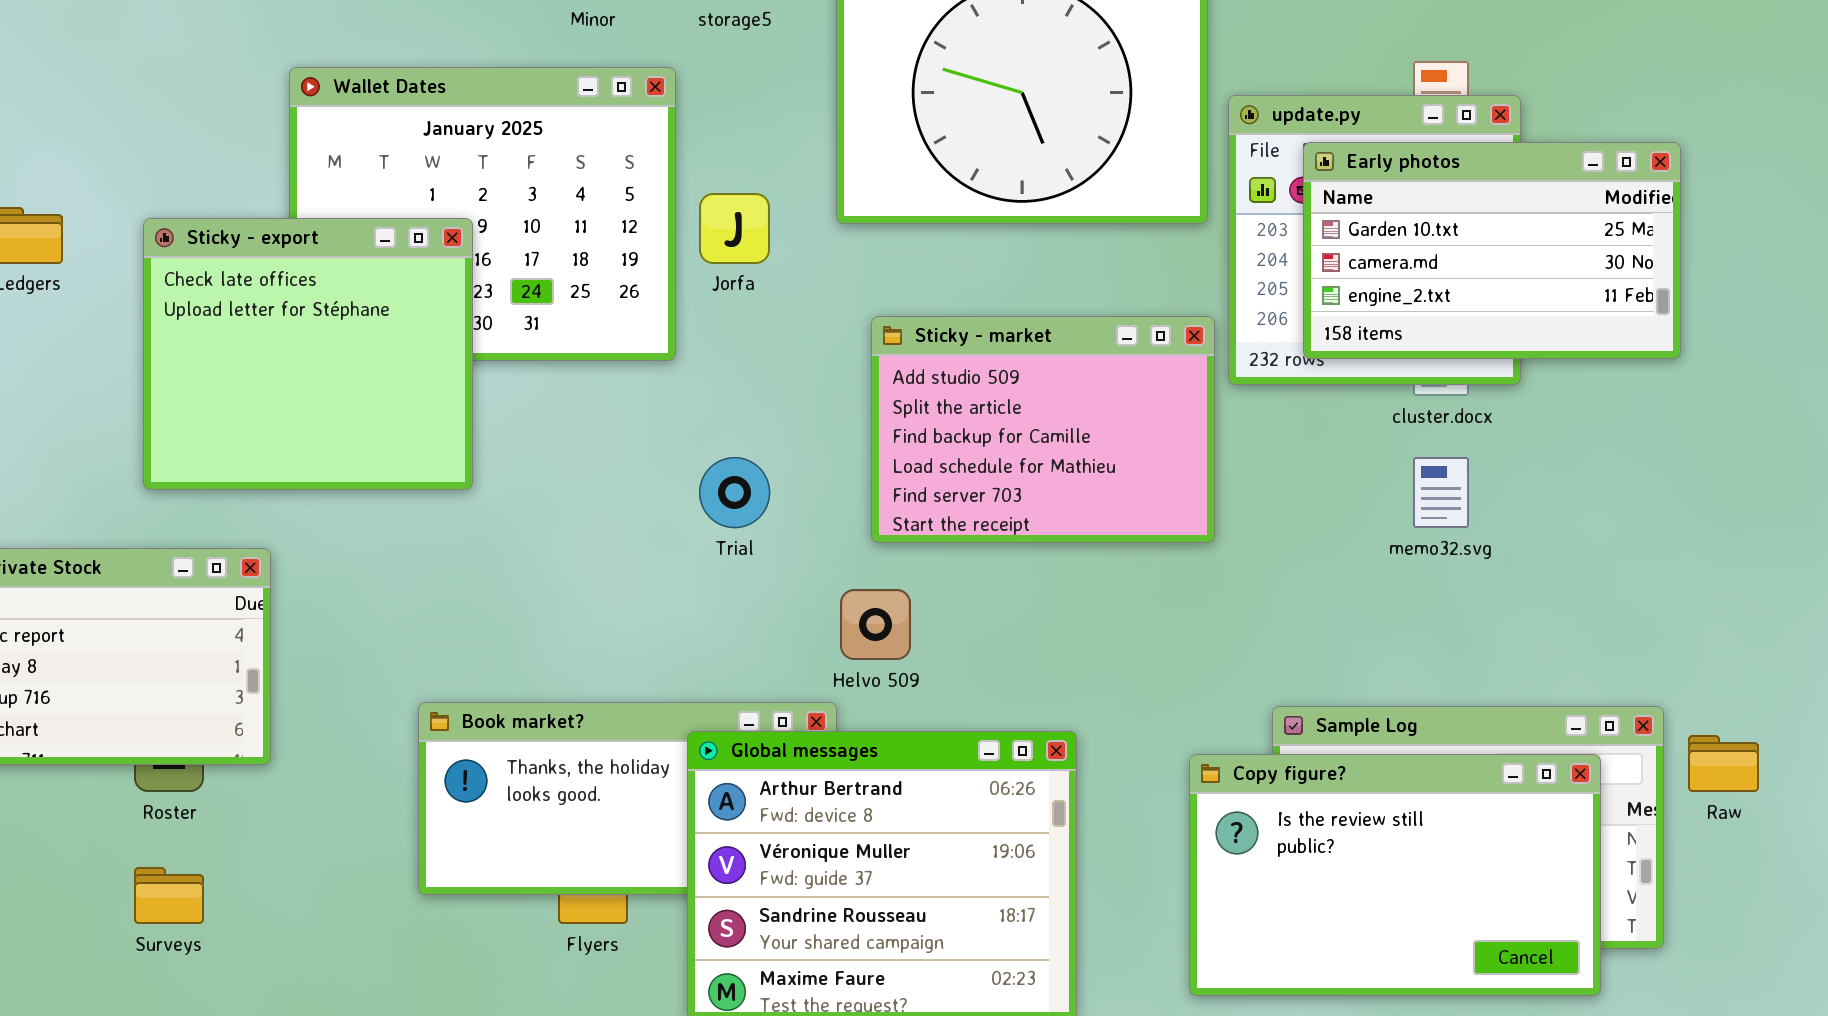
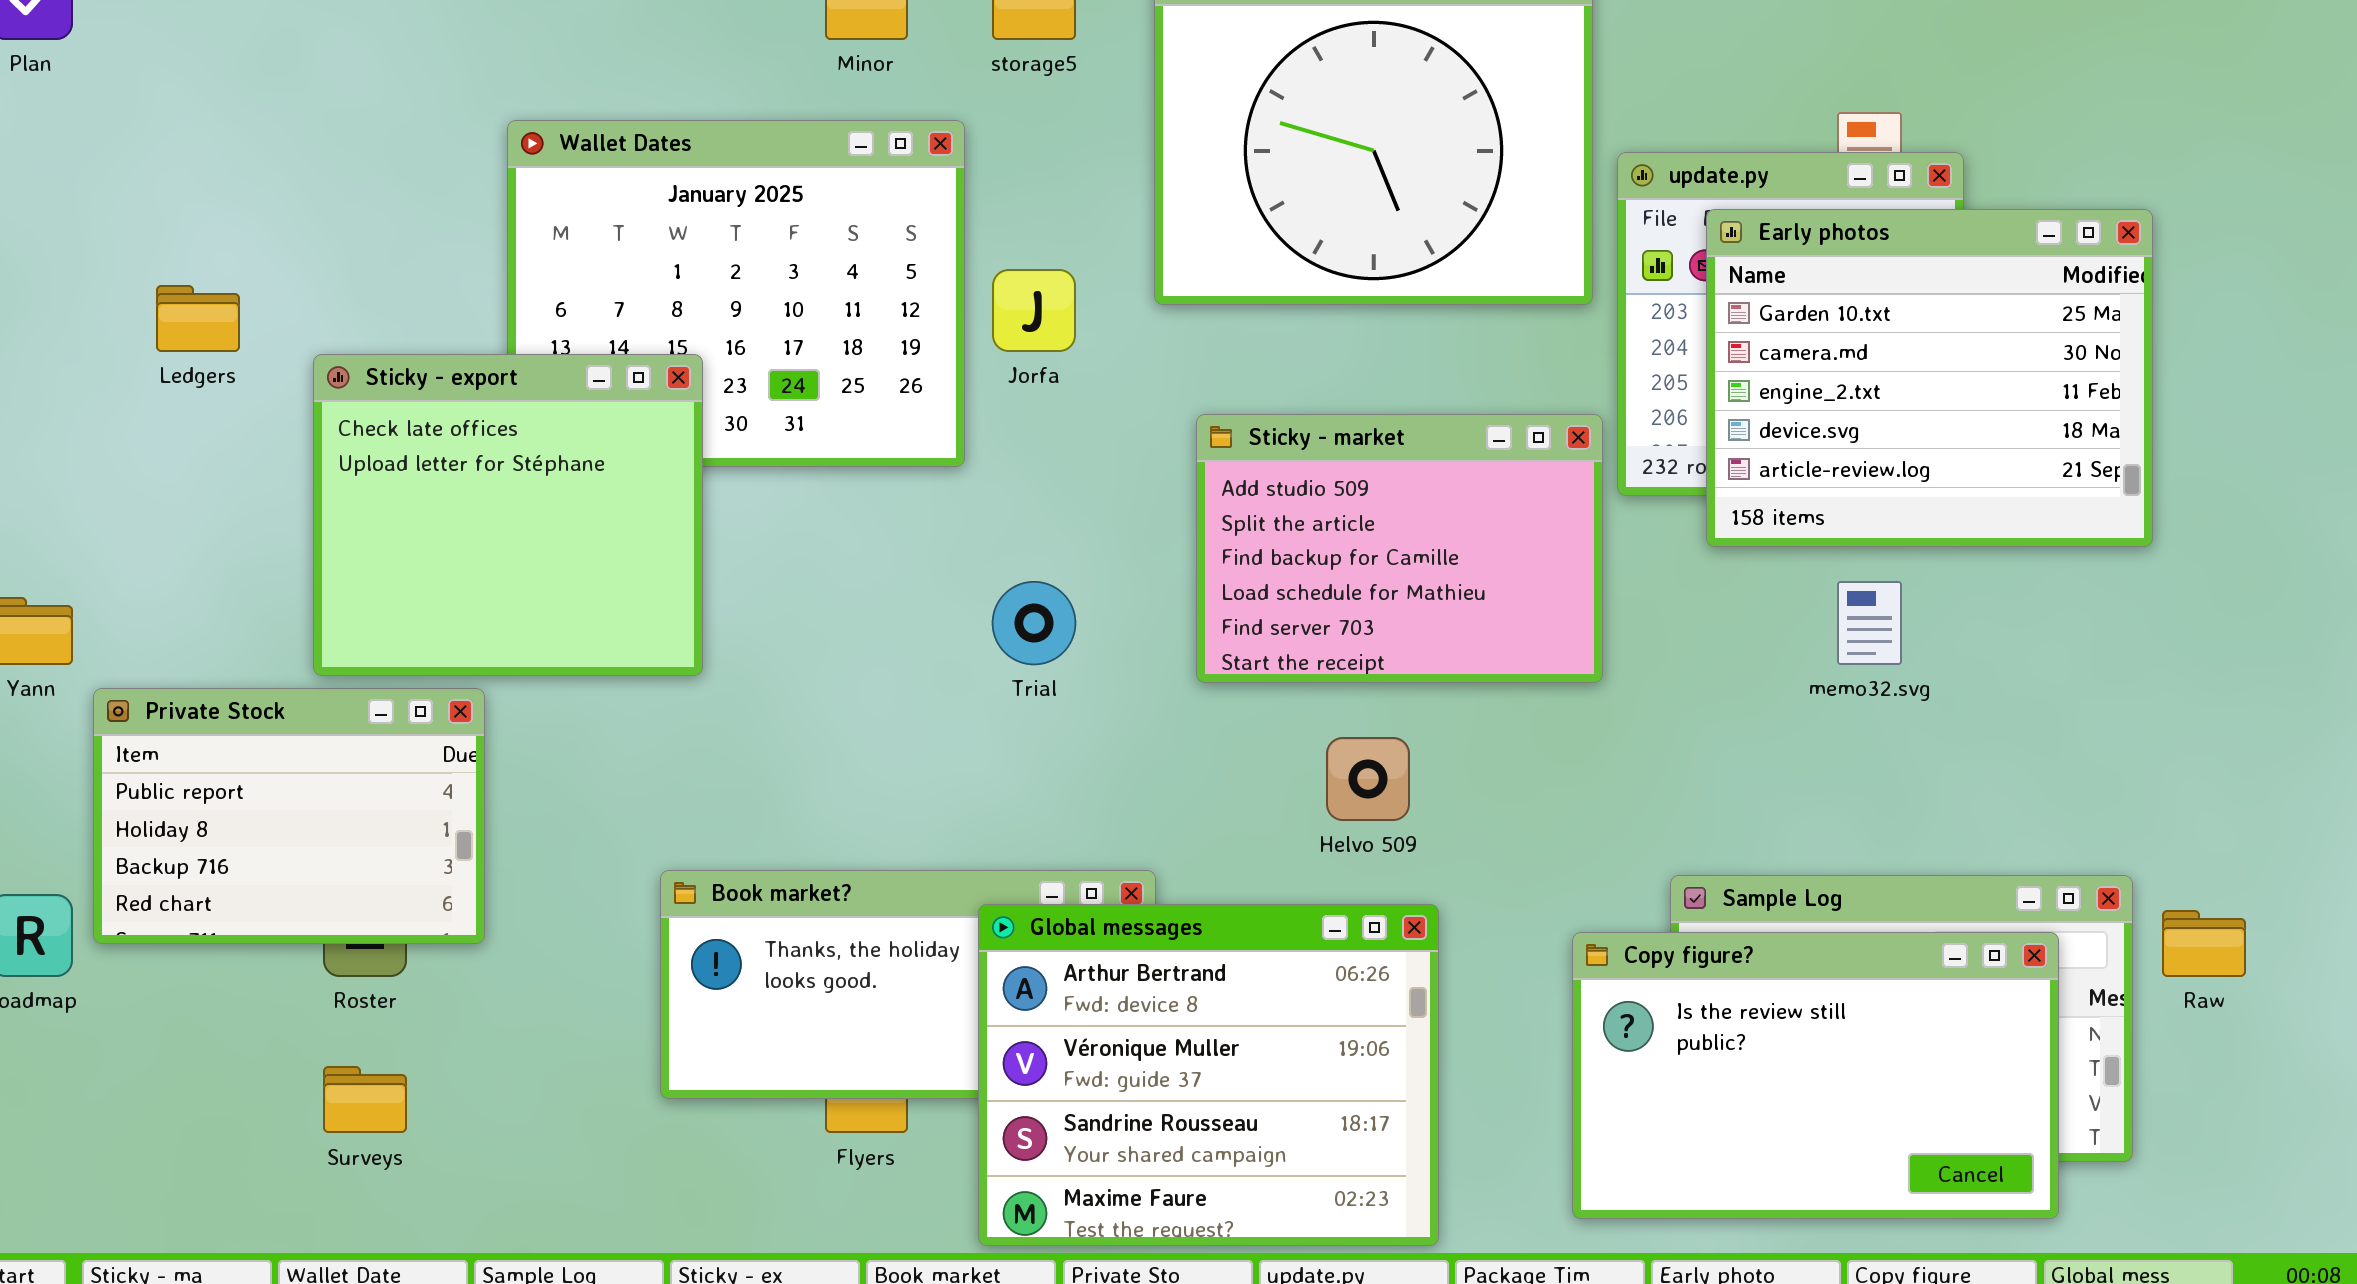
Early photos: [1303,142,1681,359] -> [1706,209,2153,547], resized
Sticky - export: [143,218,473,490] -> [313,354,703,676], moved
Helvo 509: [840,589,911,660] -> [1326,737,1410,821], moved

